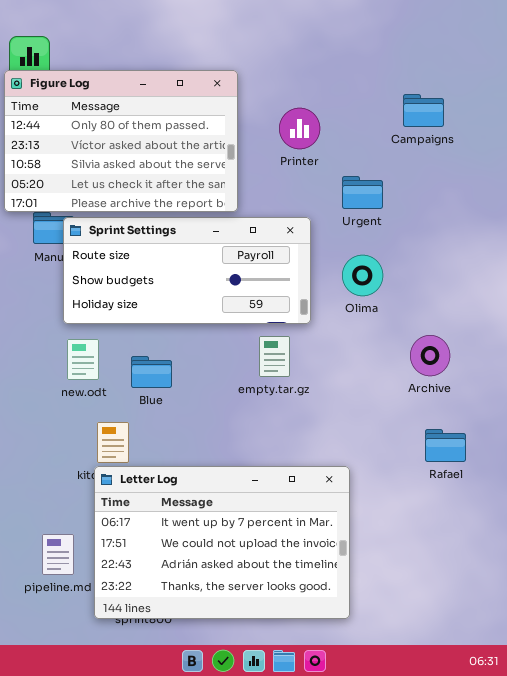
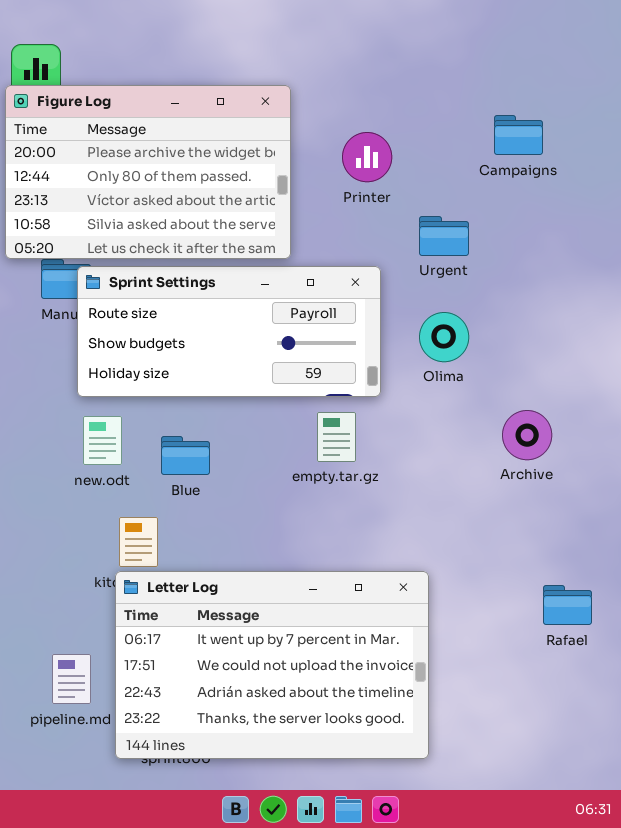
Figure Log: [4,70,238,212] -> [5,85,291,259], scrolled up 1 row
Rafael: [425,429,466,462] -> [543,585,592,625], moved

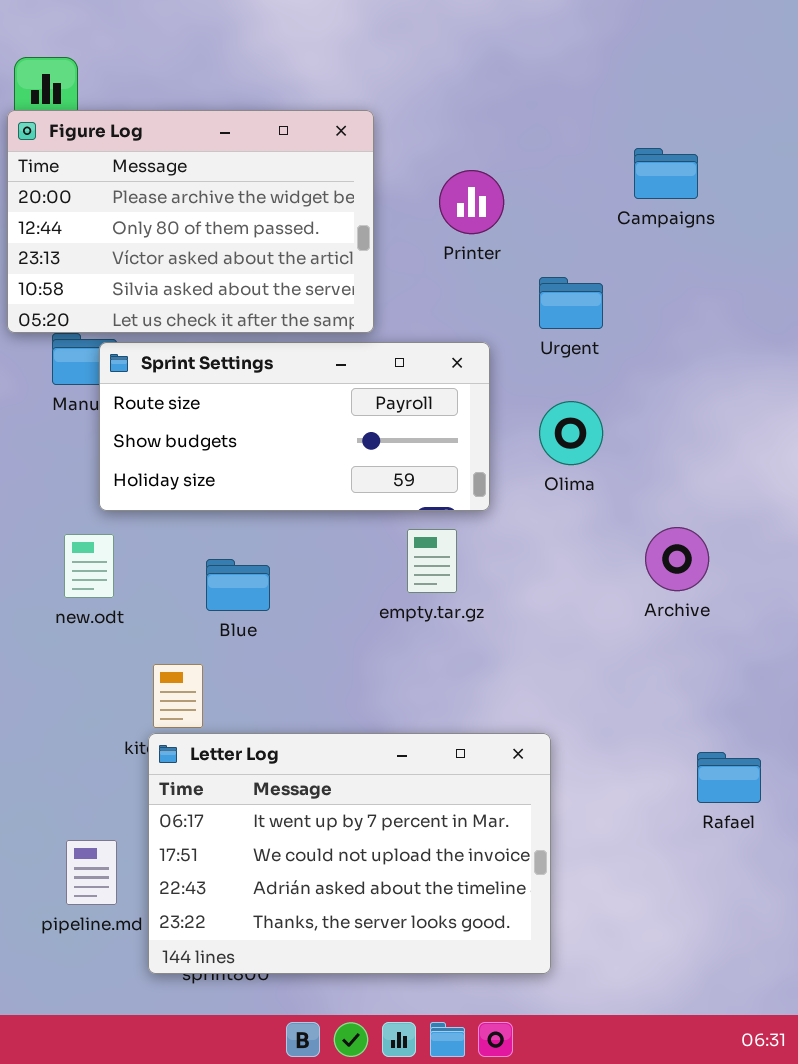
new.odt: [83,416,122,465] -> [64,534,114,598], moved

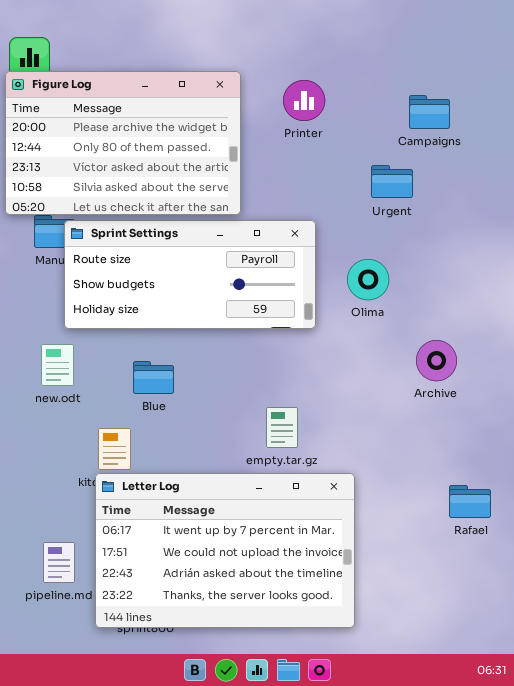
Printer: [439,170,504,234] -> [283,80,325,121], moved
Urgent: [539,277,603,329] -> [371,165,413,198], moved
empty.tar.gz: [407,529,457,593] -> [266,407,298,448], moved

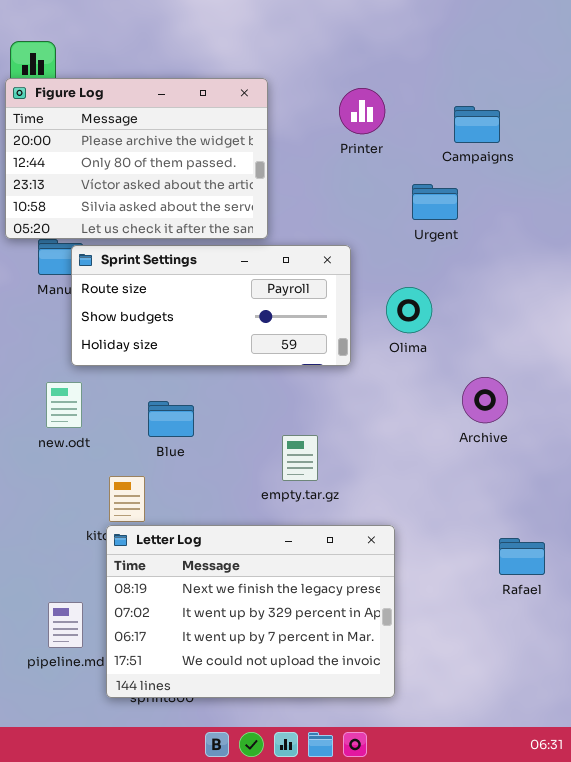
Printer: [283,80,325,121] -> [339,88,385,134], moved
empty.tar.gz: [266,407,298,448] -> [282,435,318,481], moved
Letter Log: [95,473,355,628] -> [106,525,395,698], scrolled up 2 rows

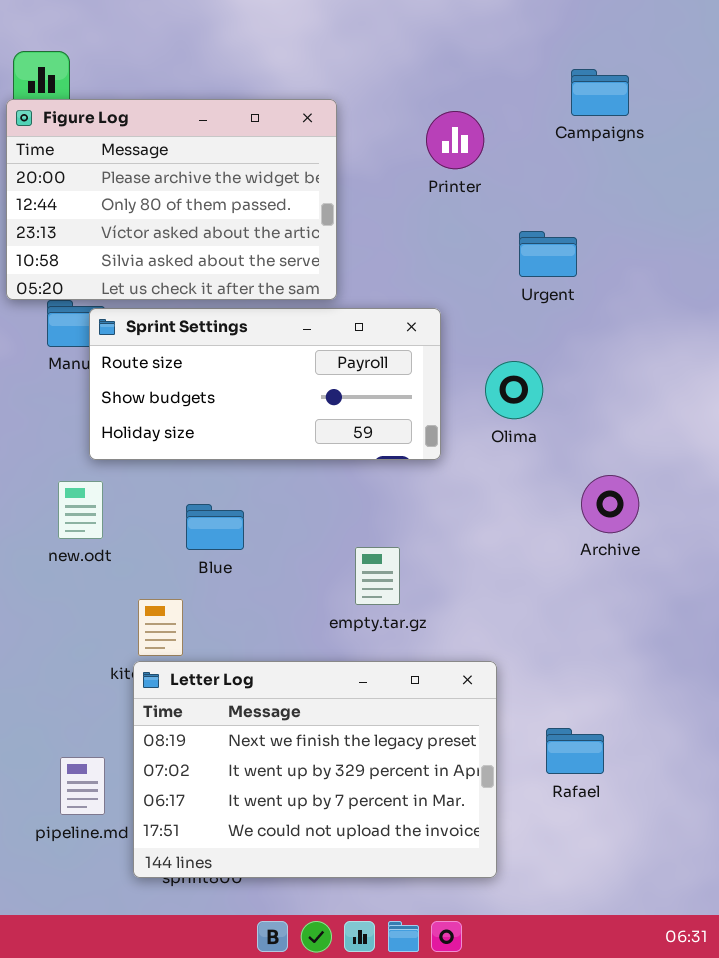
Campaigns: [454,106,500,143] -> [571,69,629,116], moved
Rafael: [499,538,545,575] -> [546,728,604,774], moved

